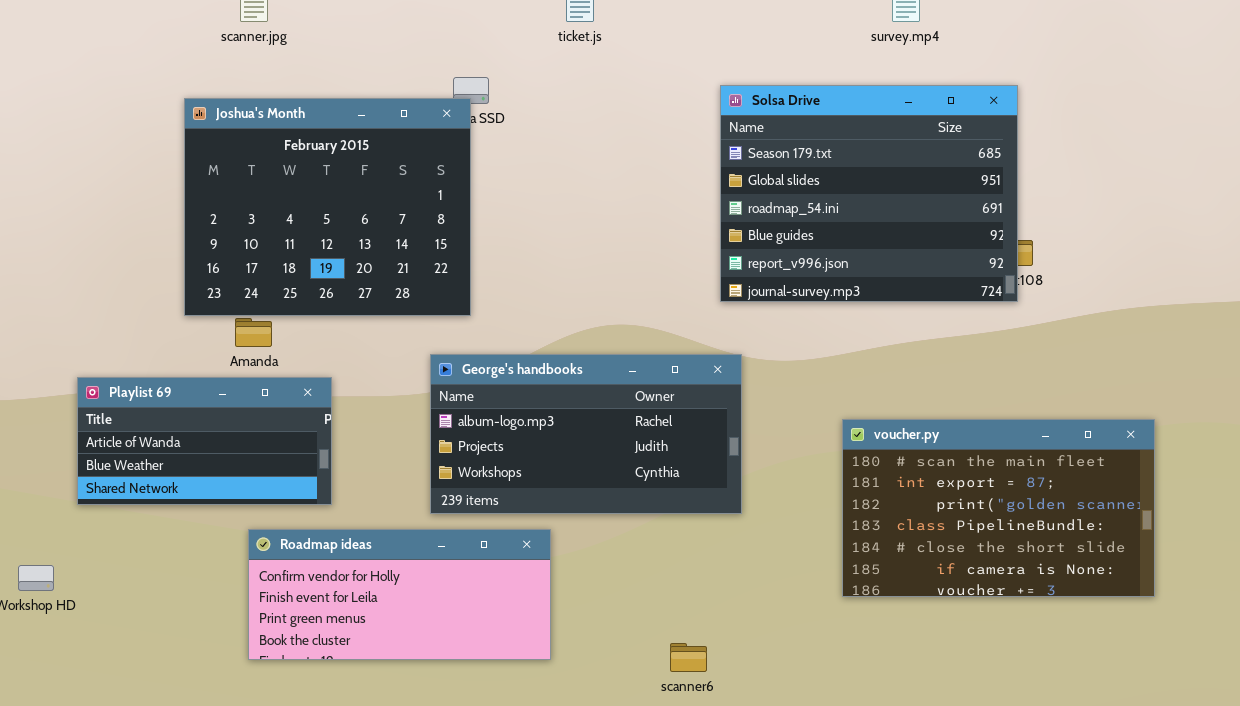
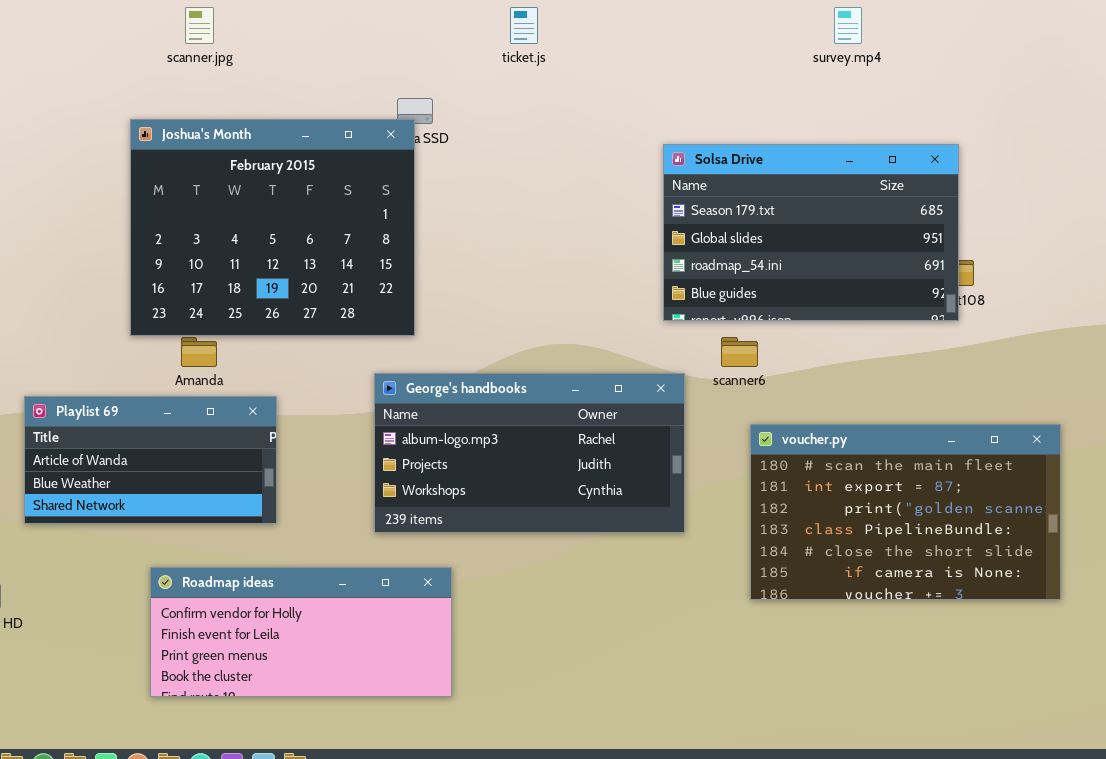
Solsa Drive: [720,85,1018,302] -> [663,144,959,321], resized
voucher.py: [842,419,1155,597] -> [750,424,1061,600], moved
Roadmap ideas: [248,529,551,660] -> [150,567,452,697], moved
scanner6: [670,643,707,672] -> [721,337,758,367], moved

